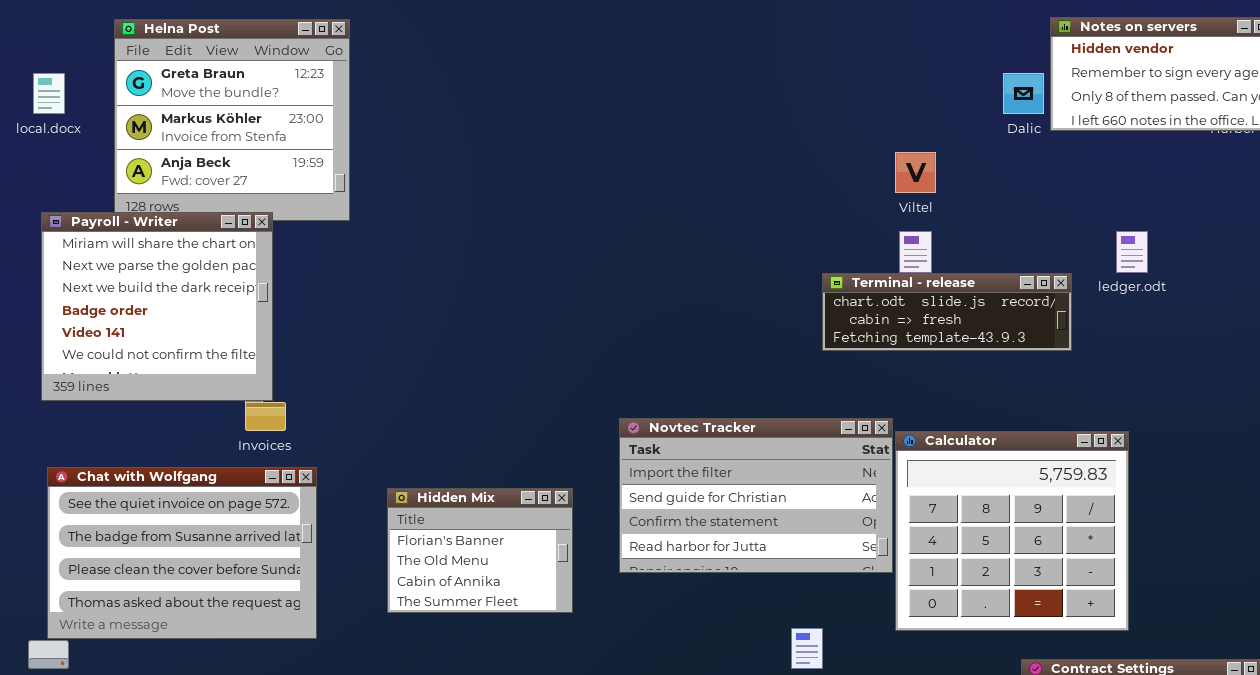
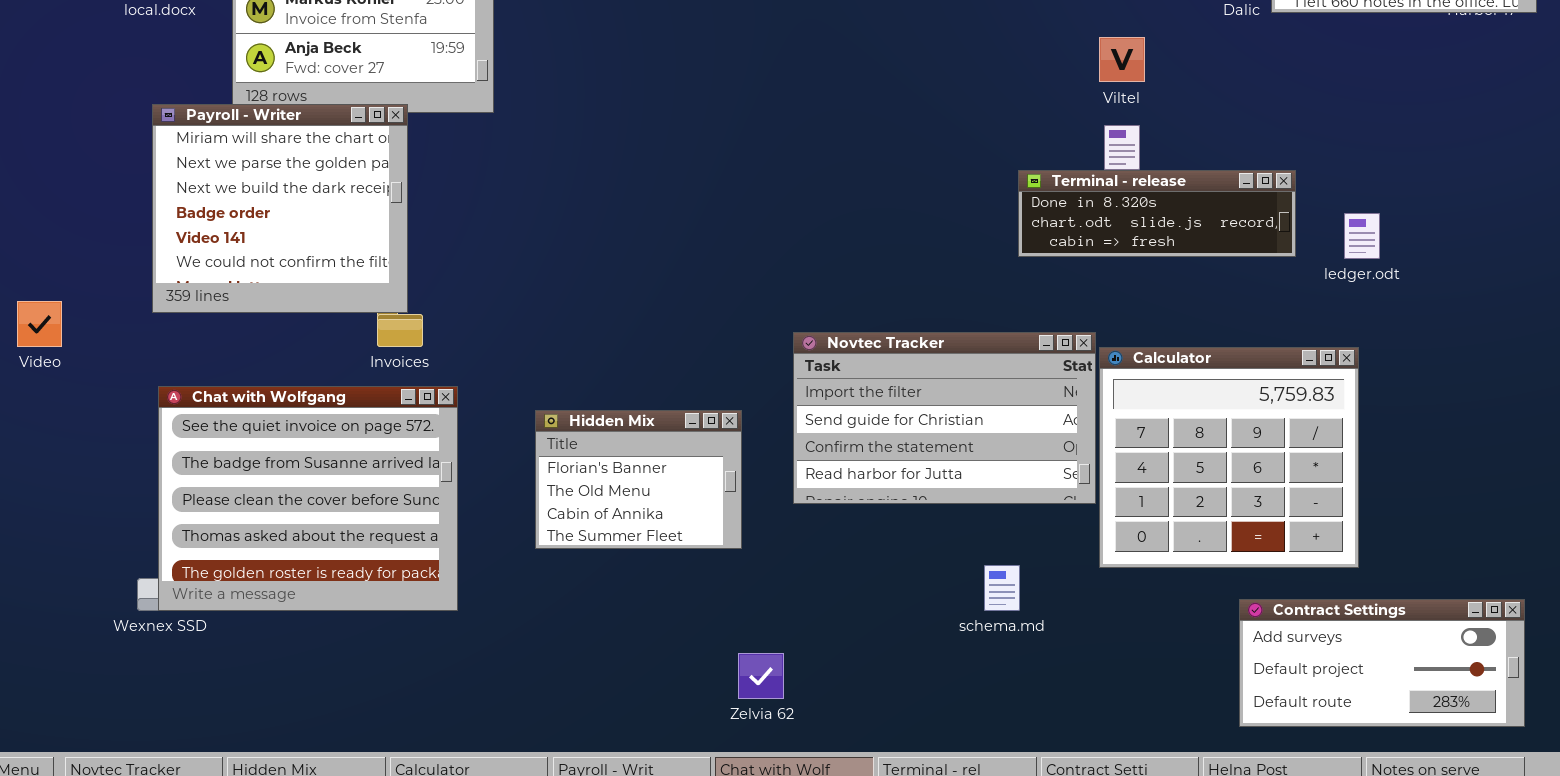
ledger.odt: [1116,231,1148,273] -> [1344,213,1380,259], moved
Terminal - release: [822,273,1072,351] -> [1018,170,1296,257], scrolled up 1 row
Chat with Wolfgang: [47,467,317,639] -> [158,386,458,611], resized

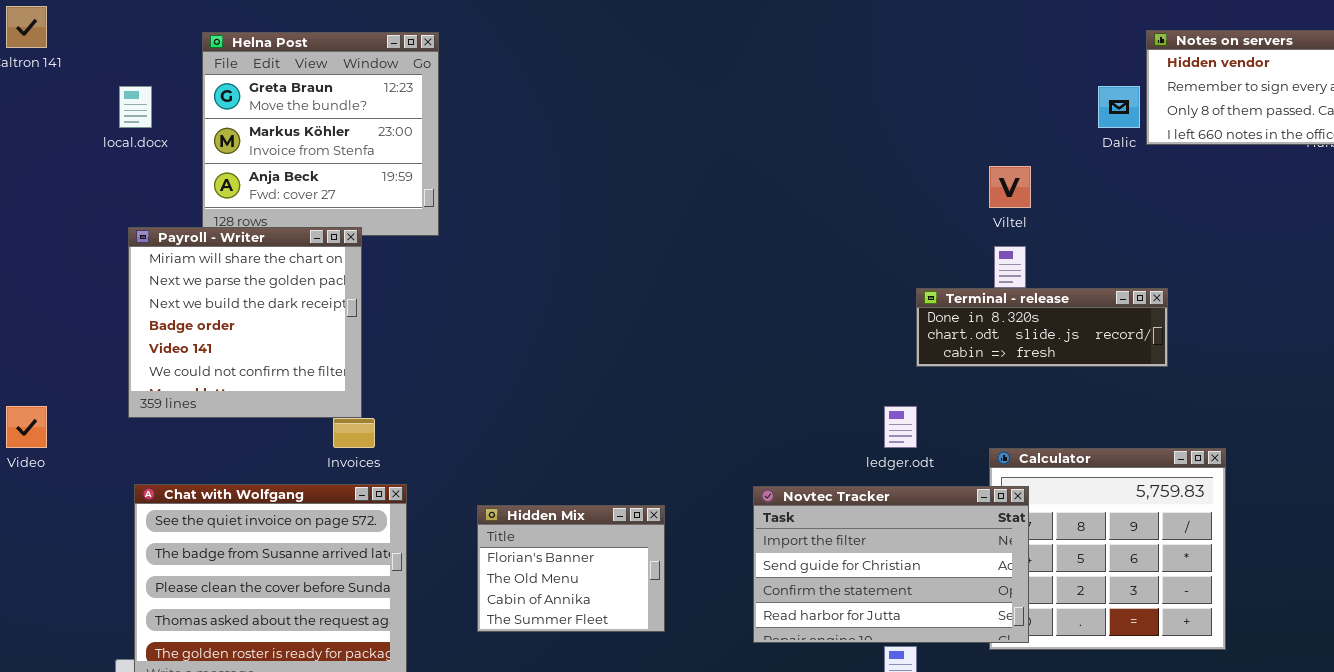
ledger.odt: [1344,213,1380,259] -> [884,406,917,448], moved
Novtec Tracker: [793,332,1096,504] -> [753,486,1029,643], moved

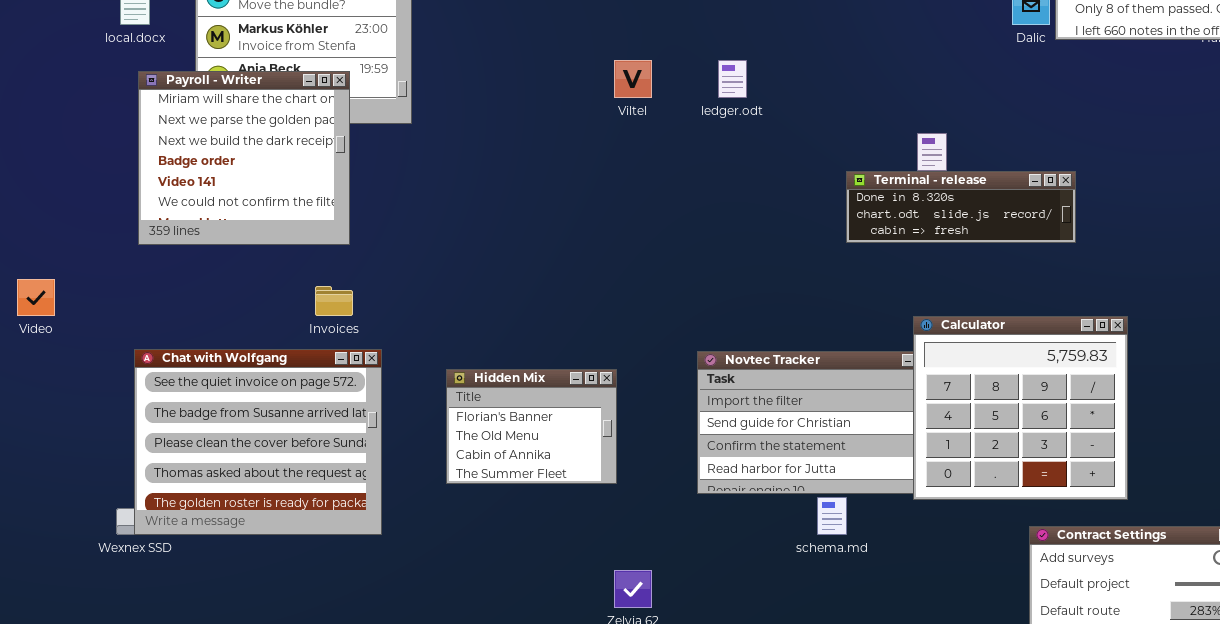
Viltel: [989,166,1031,208] -> [614,60,652,98], moved
Payroll - Writer: [128,227,362,418] -> [138,71,350,245], moved
ledger.odt: [884,406,917,448] -> [718,60,747,98], moved
Calculator: [989,448,1226,650] -> [913,316,1128,500], raised

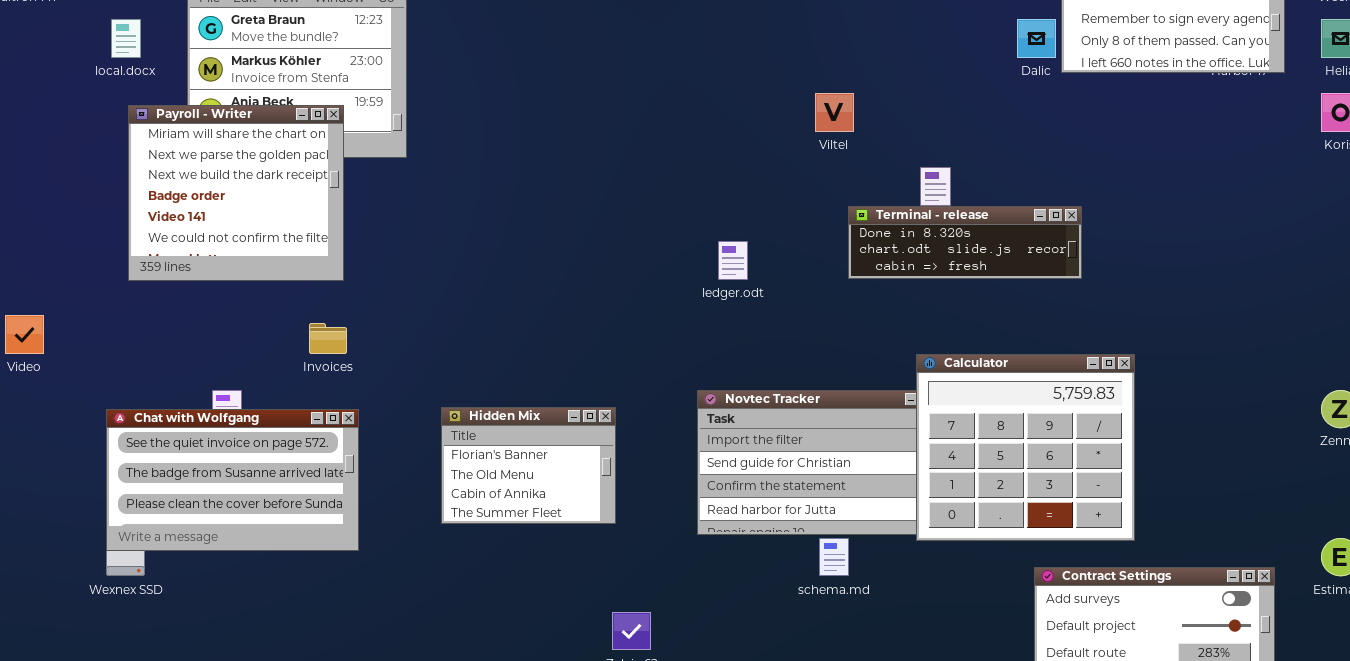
Viltel: [614,60,652,98] -> [815,93,854,132], moved
ledger.odt: [718,60,747,98] -> [718,241,748,280], moved
Chat with Wolfgang: [134,349,382,535] -> [106,409,359,551], moved, resized

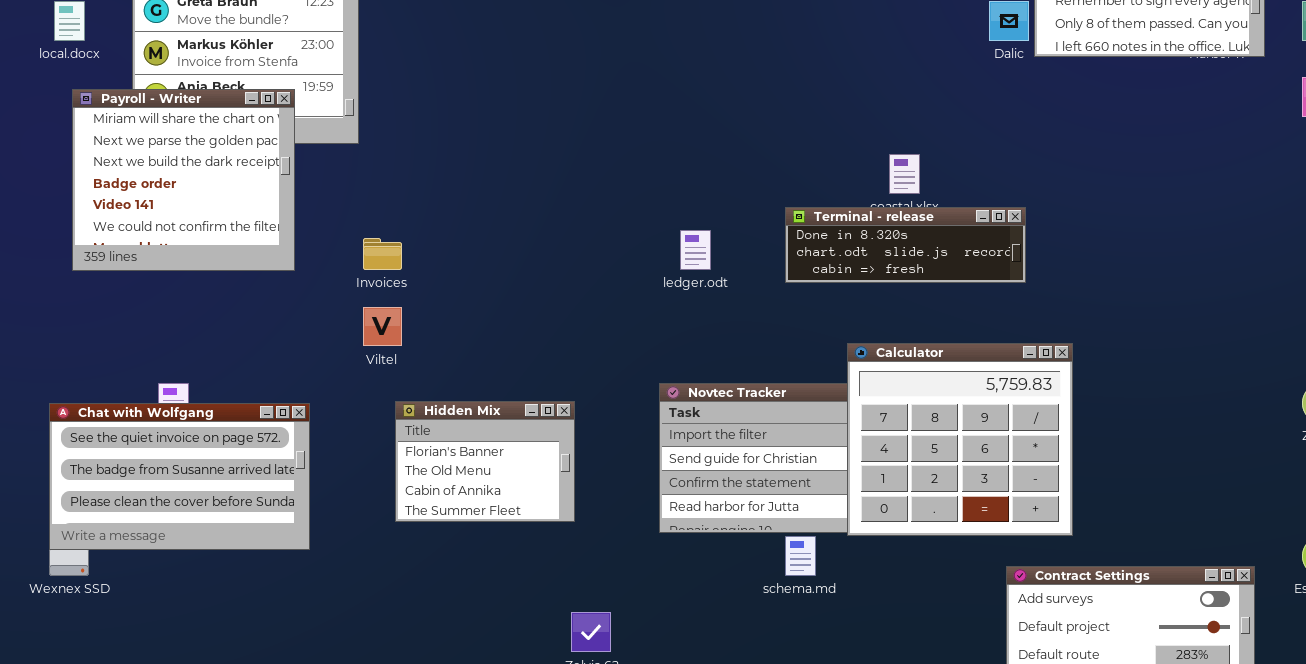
Viltel: [815,93,854,132] -> [363,307,402,346], moved
Terminal - release: [848,206,1082,279] -> [785,207,1026,283], moved
Invoices: [309,323,347,354] -> [363,238,402,270], moved
Calculator: [916,354,1135,541] -> [847,343,1073,536], moved

